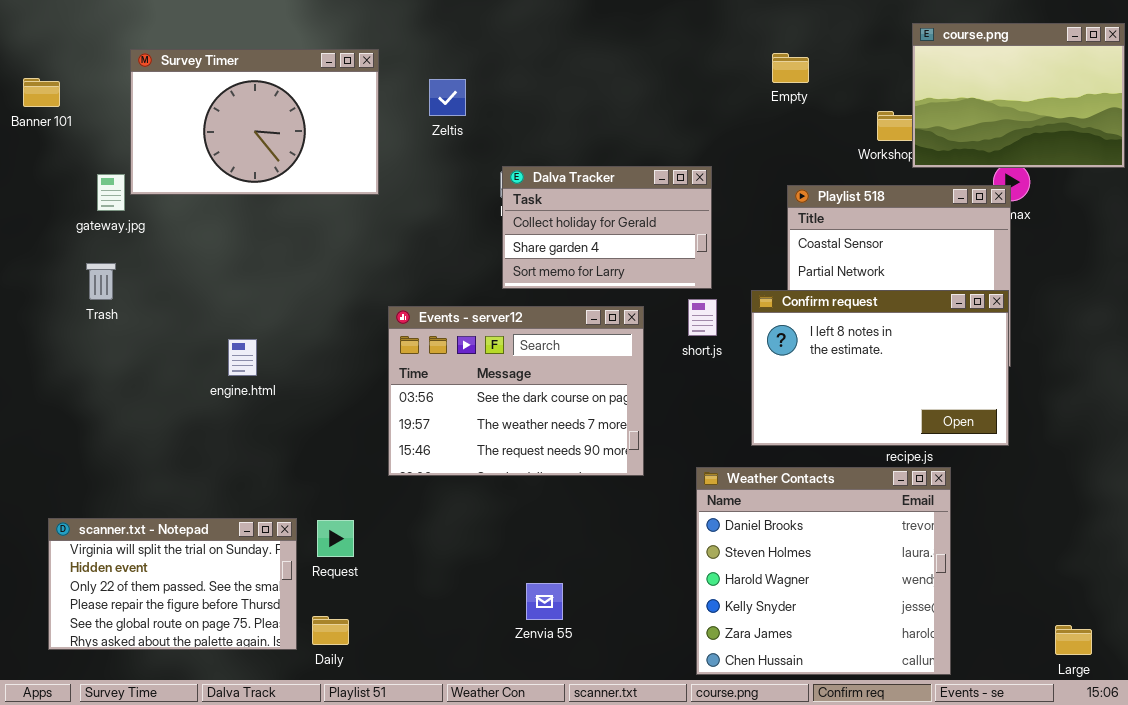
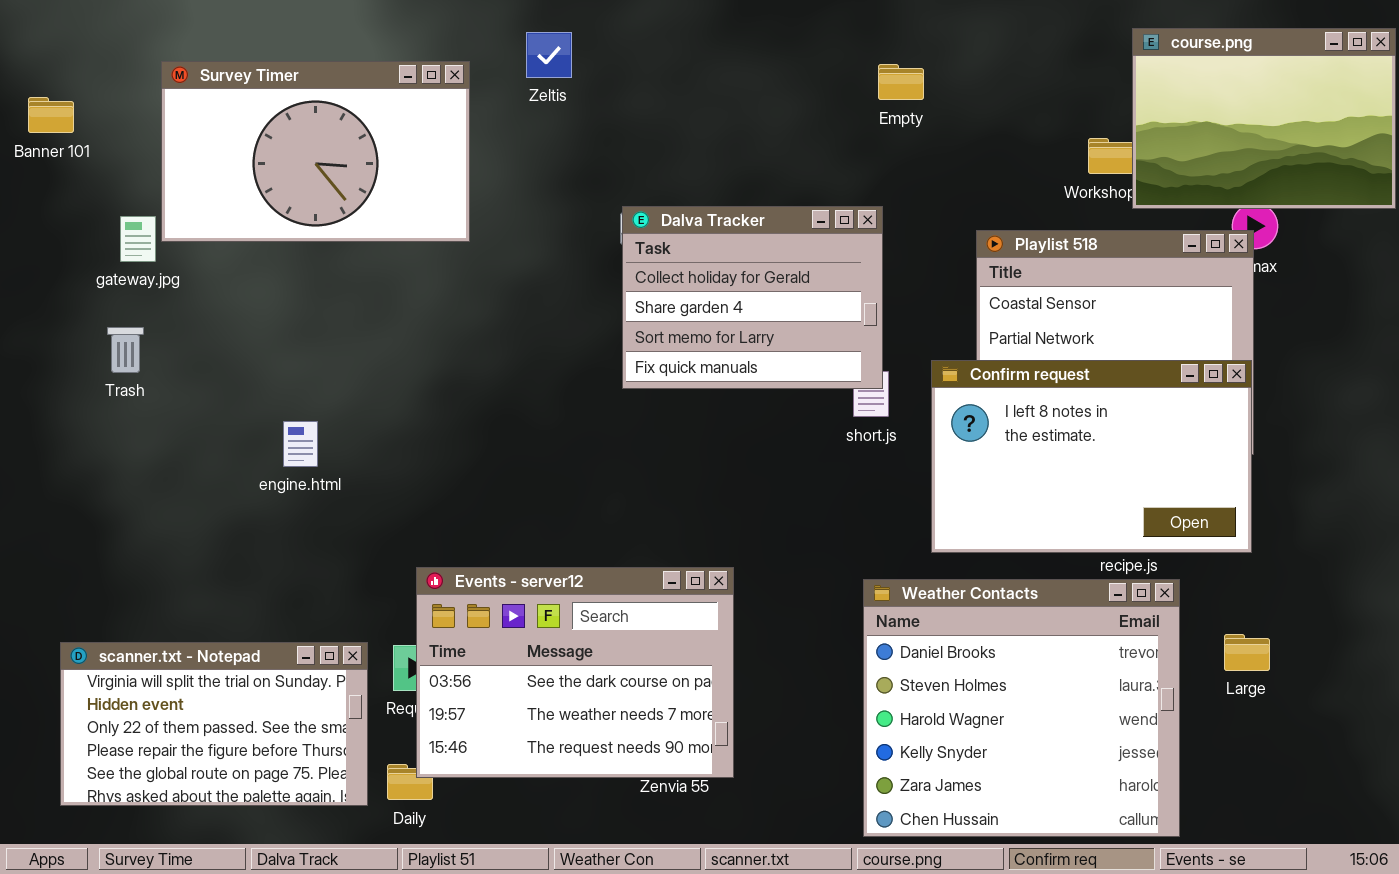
Empty: [772,53,809,83] -> [878,64,924,100], moved
Zeltis: [429,79,466,116] -> [526,32,572,78], moved
Dalva Tracker: [502,166,712,289] -> [622,206,883,389], resized
Events - server12: [388,306,644,476] -> [416,567,734,778], moved
Large: [1055,625,1092,655] -> [1224,634,1270,671], moved

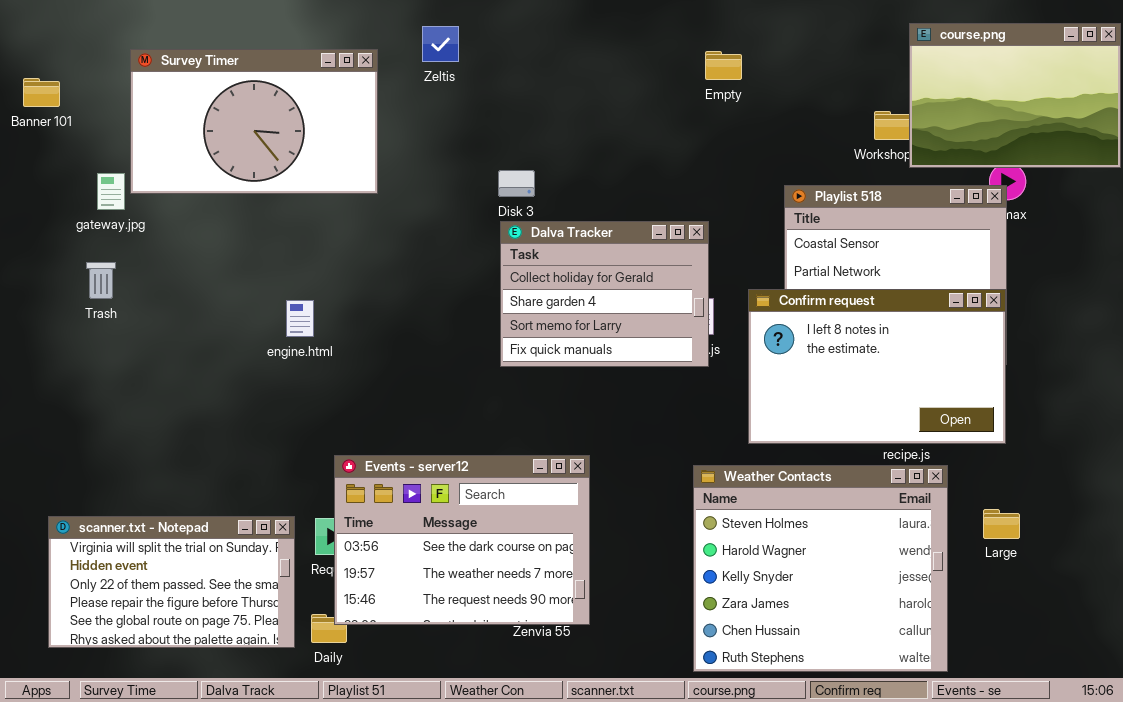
Dalva Tracker: [622,206,883,389] -> [500,221,709,367], moved
engine.html: [283,421,318,467] -> [286,300,314,337], moved
Weather Contacts: [863,579,1180,837] -> [693,465,948,672], scrolled down 1 row

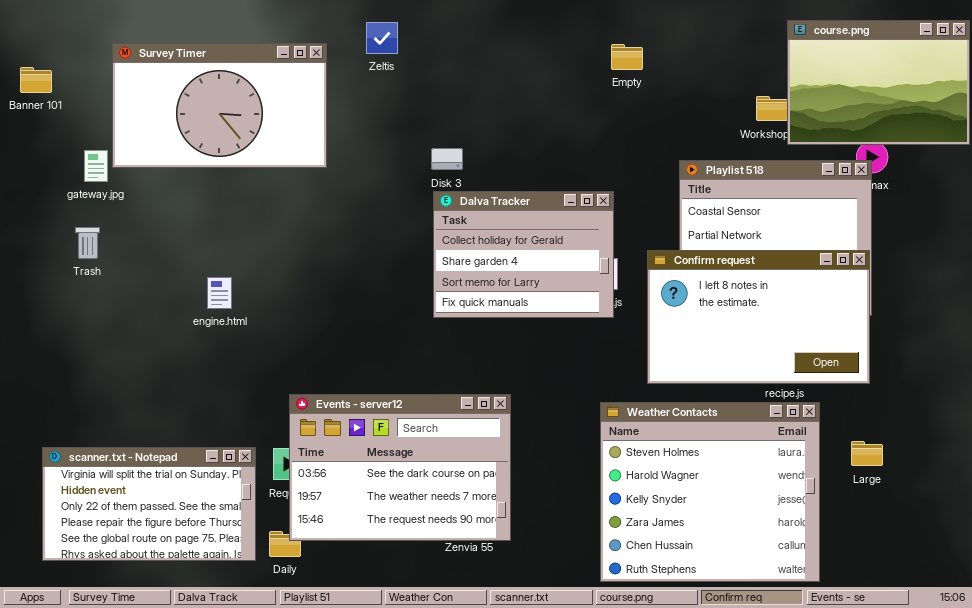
engine.html: [286,300,314,337] -> [207,277,232,309], moved

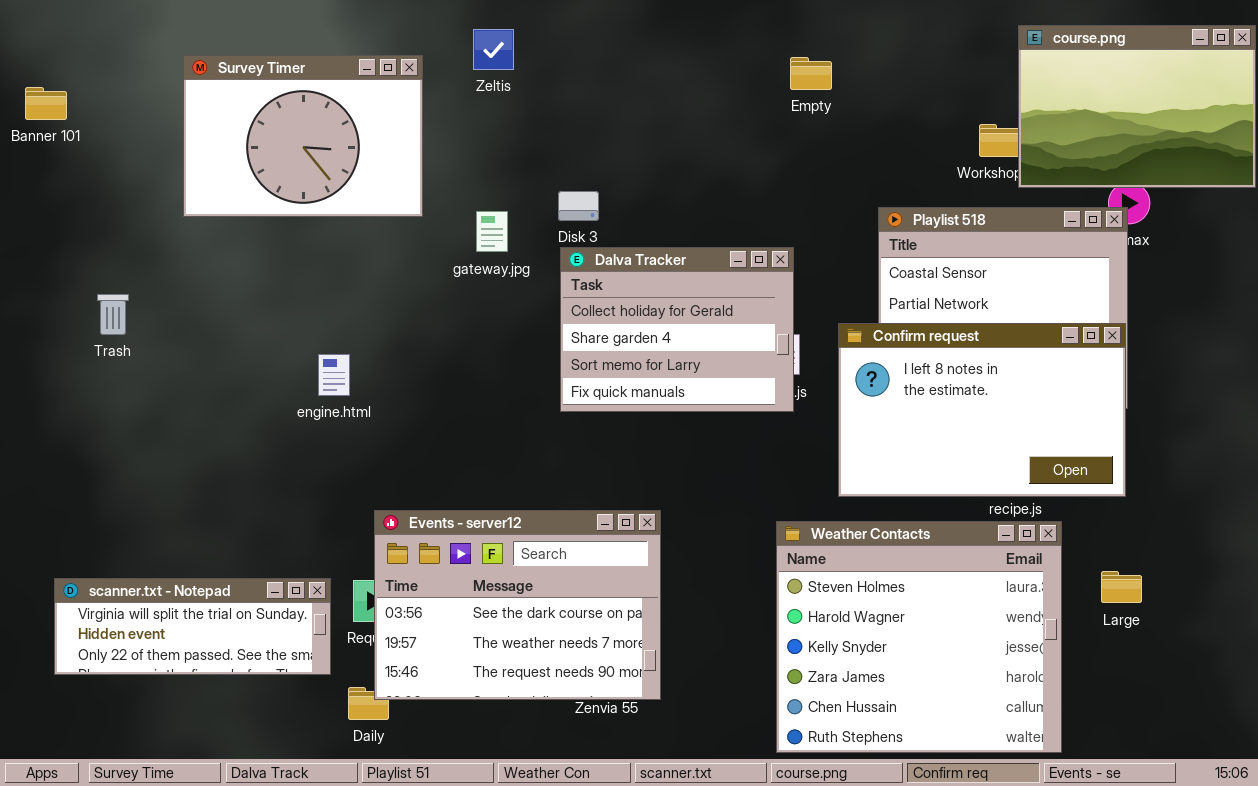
Survey Timer: [112,43,327,168] -> [183,55,423,217], resized
gateway.jpg: [84,150,108,182] -> [476,211,508,252], moved
engine.html: [207,277,232,309] -> [318,354,350,396], moved
scanner.txt - Notepad: [42,447,256,561] -> [54,578,331,675], resized

